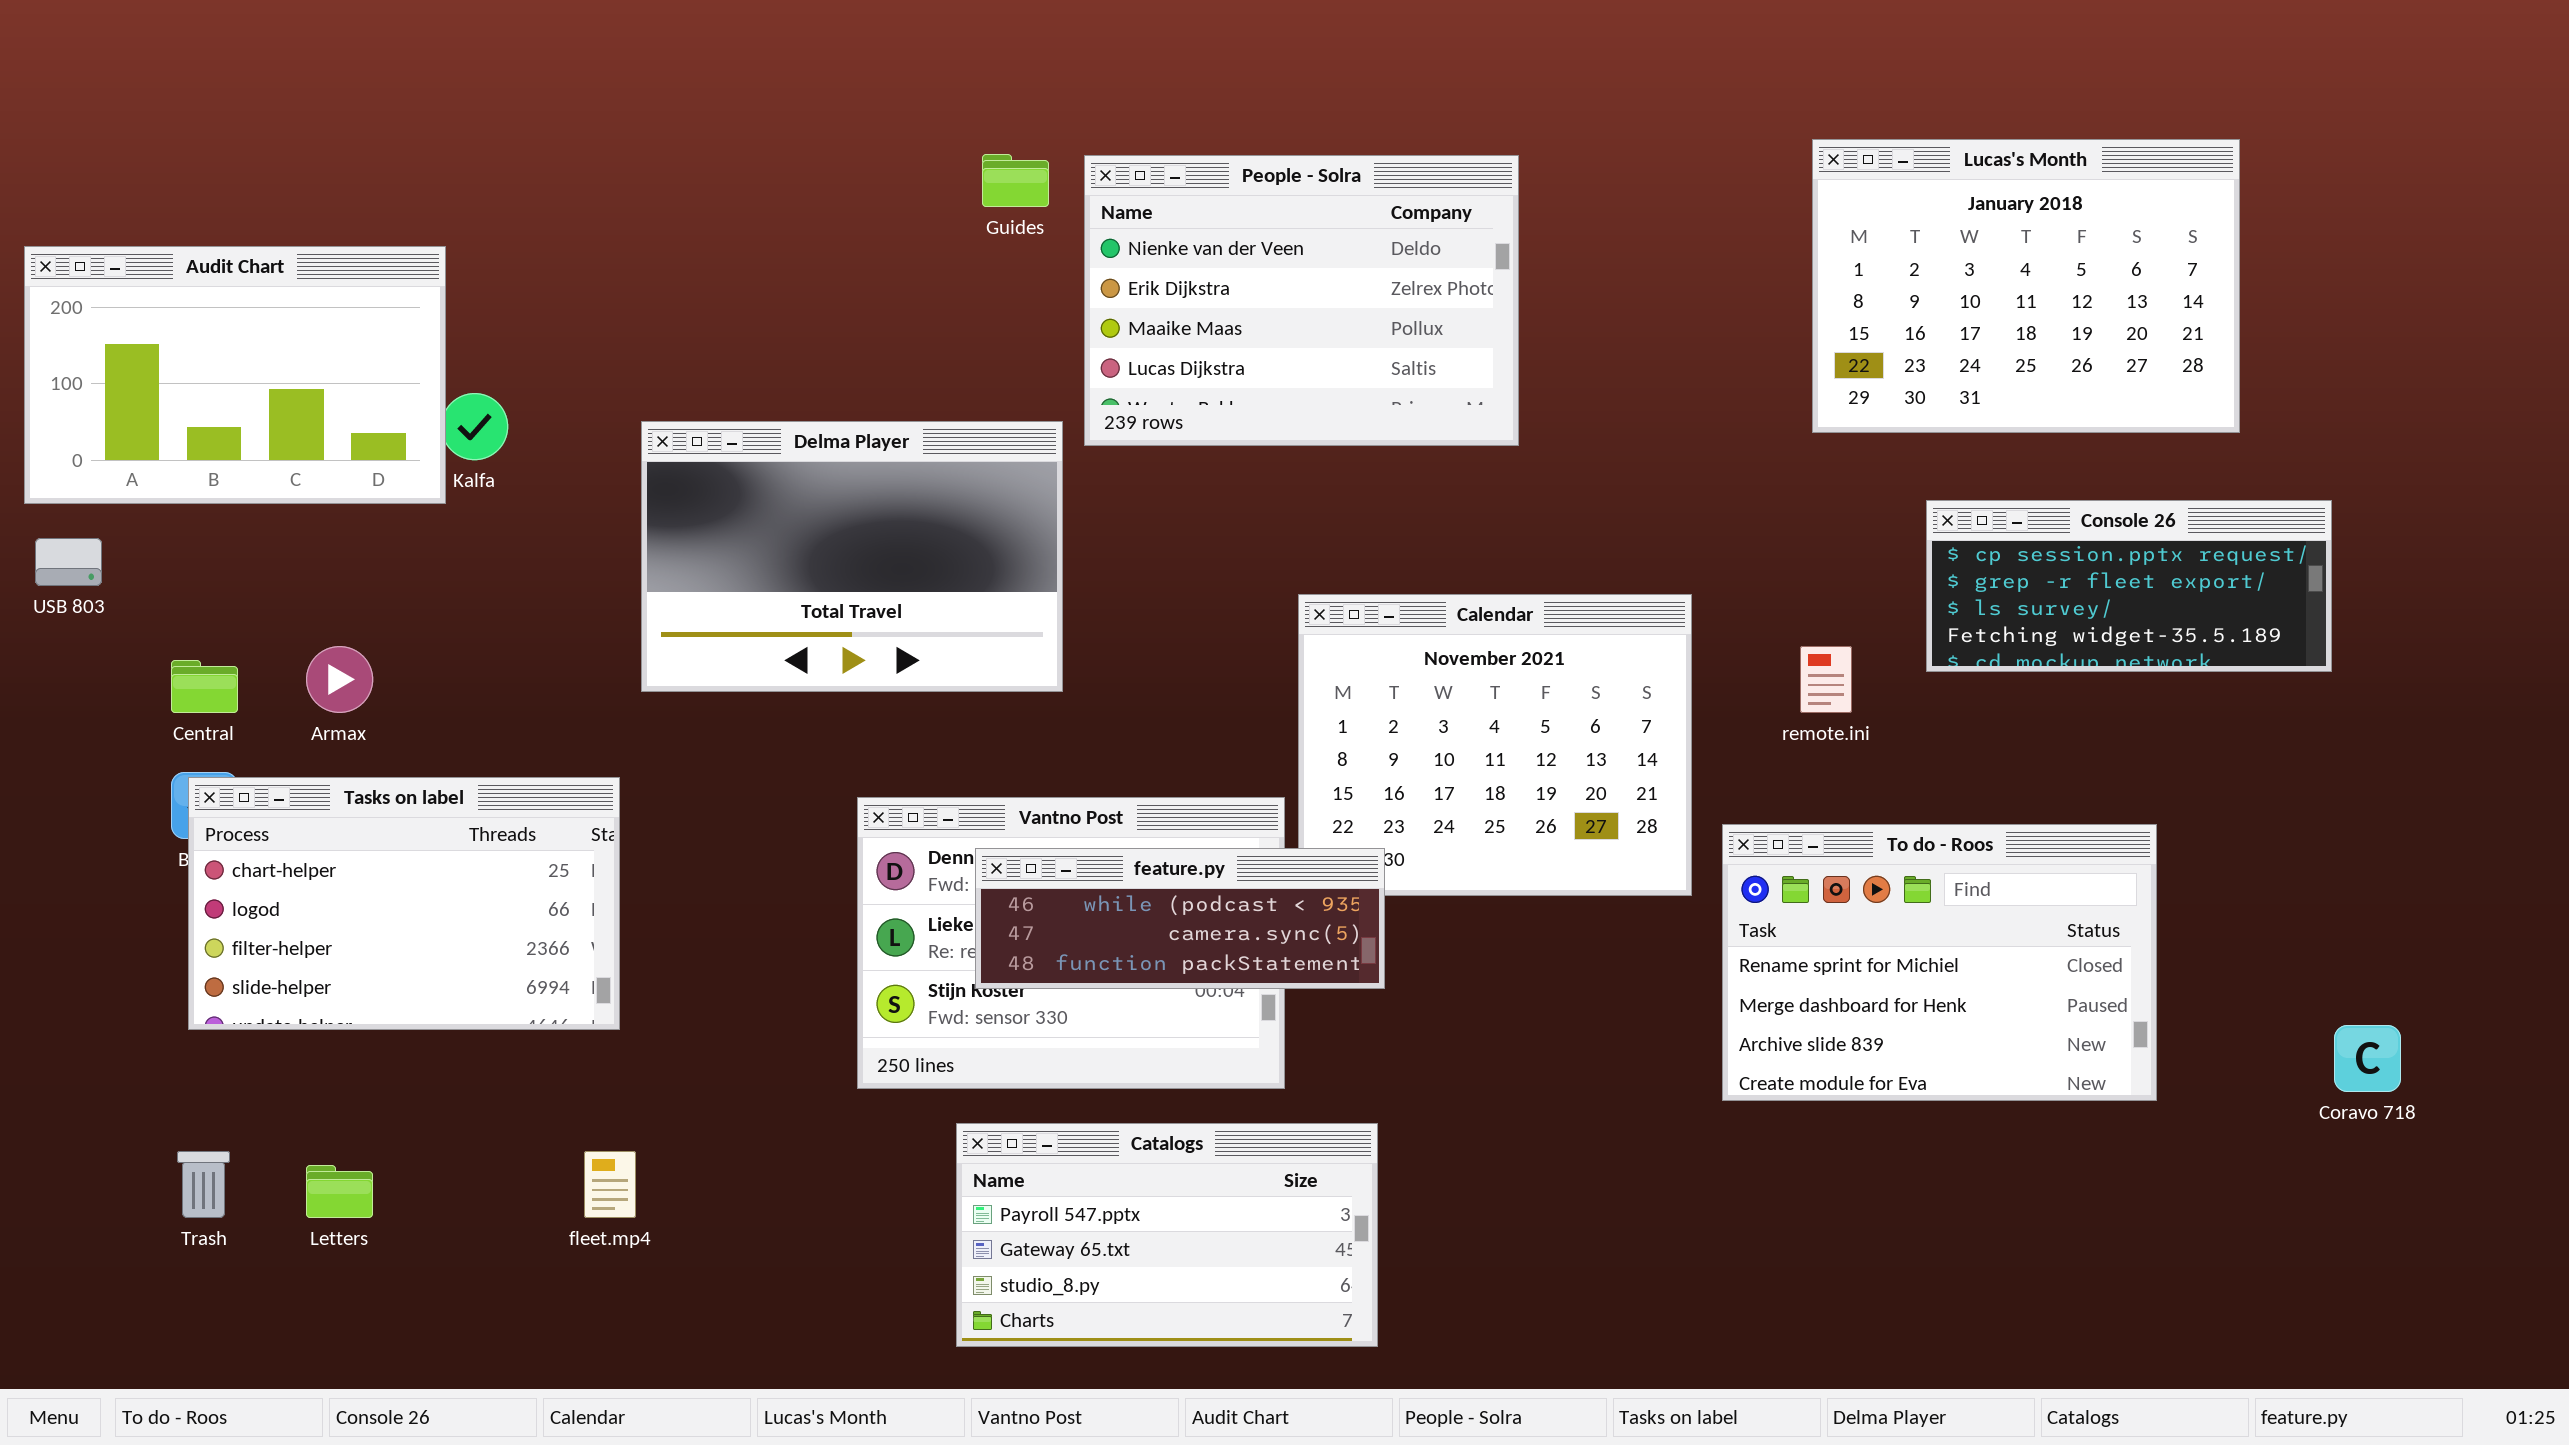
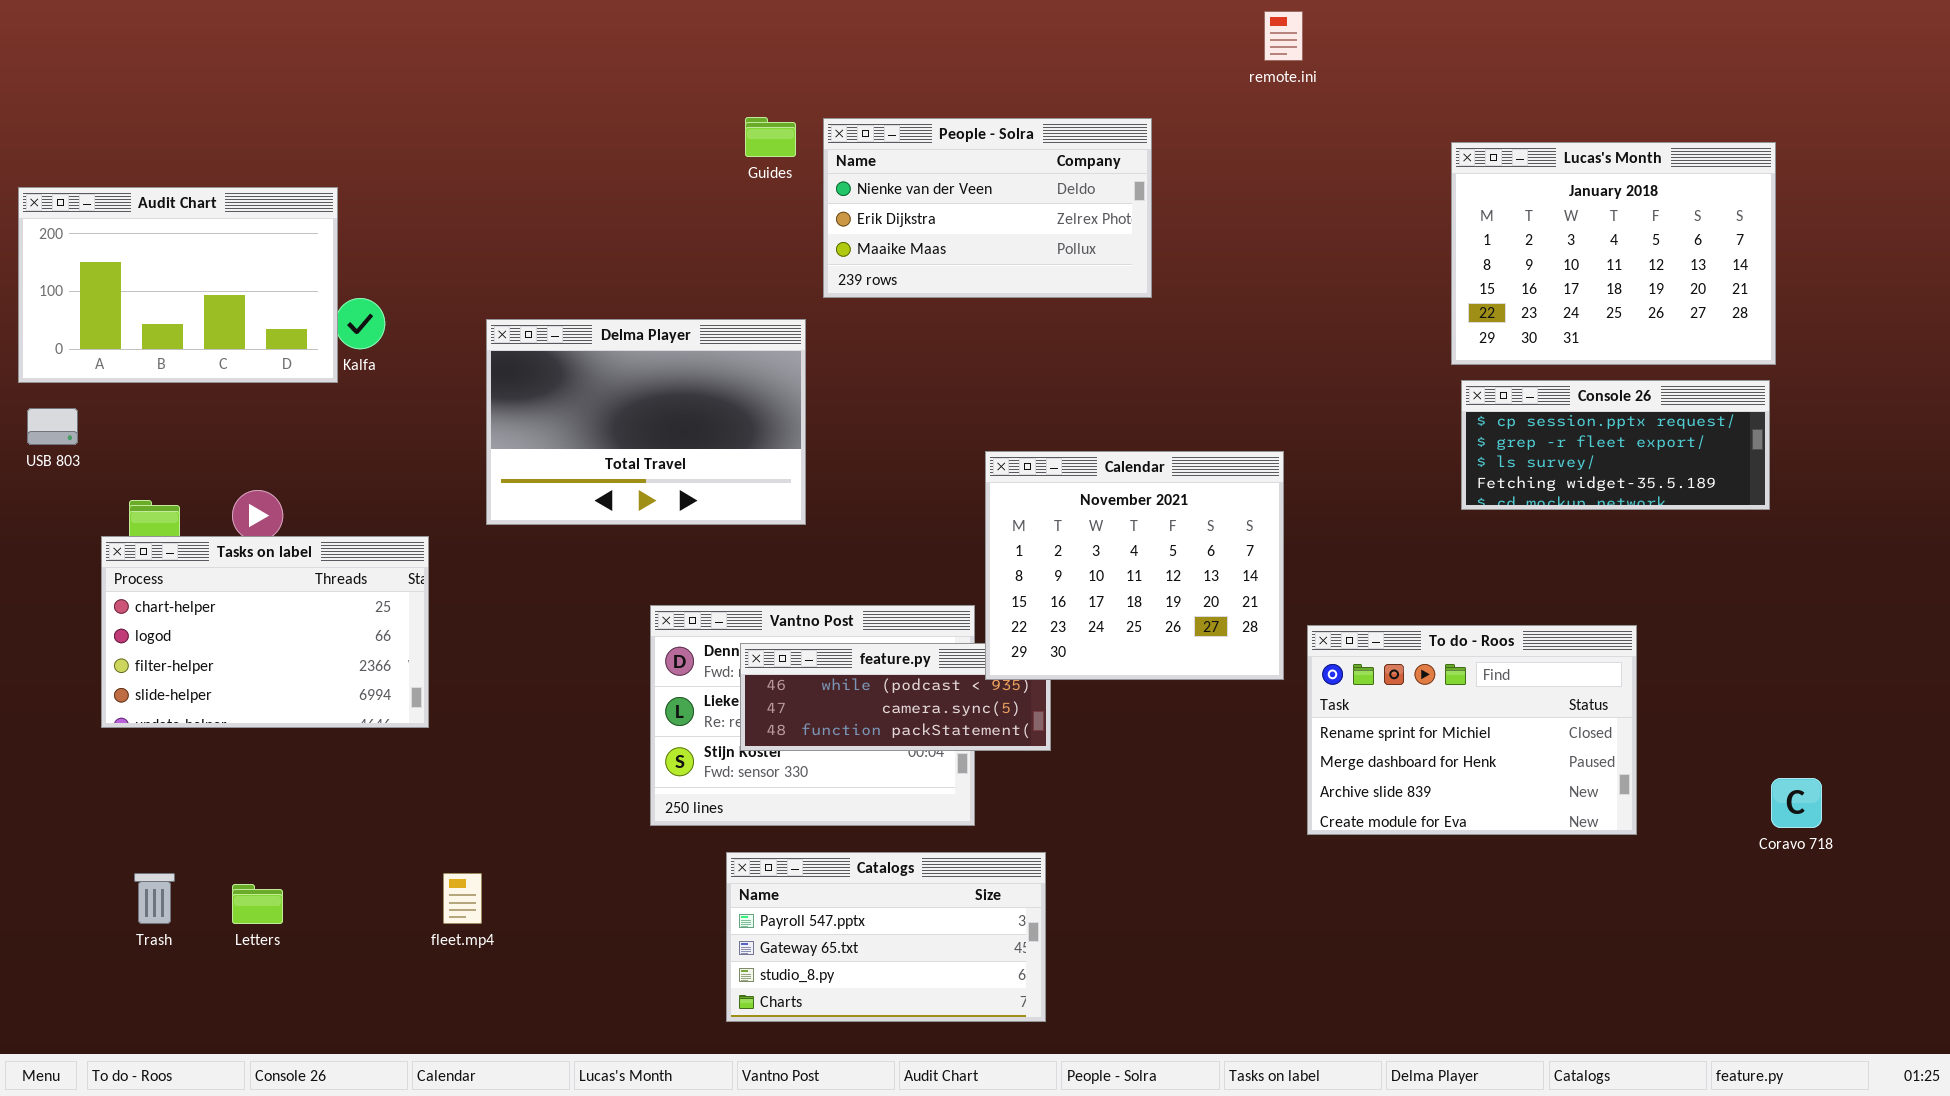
Lucas's Month: [1812,139,2240,433] -> [1451,142,1776,365], moved
People - Solra: [1084,155,1519,446] -> [823,118,1152,298], resized
Calendar: [1298,594,1692,896] -> [985,451,1284,680], raised
remote.ini: [1800,646,1852,713] -> [1264,11,1303,61], moved
Tasks on label: [188,777,620,1030] -> [101,536,429,728], moved

